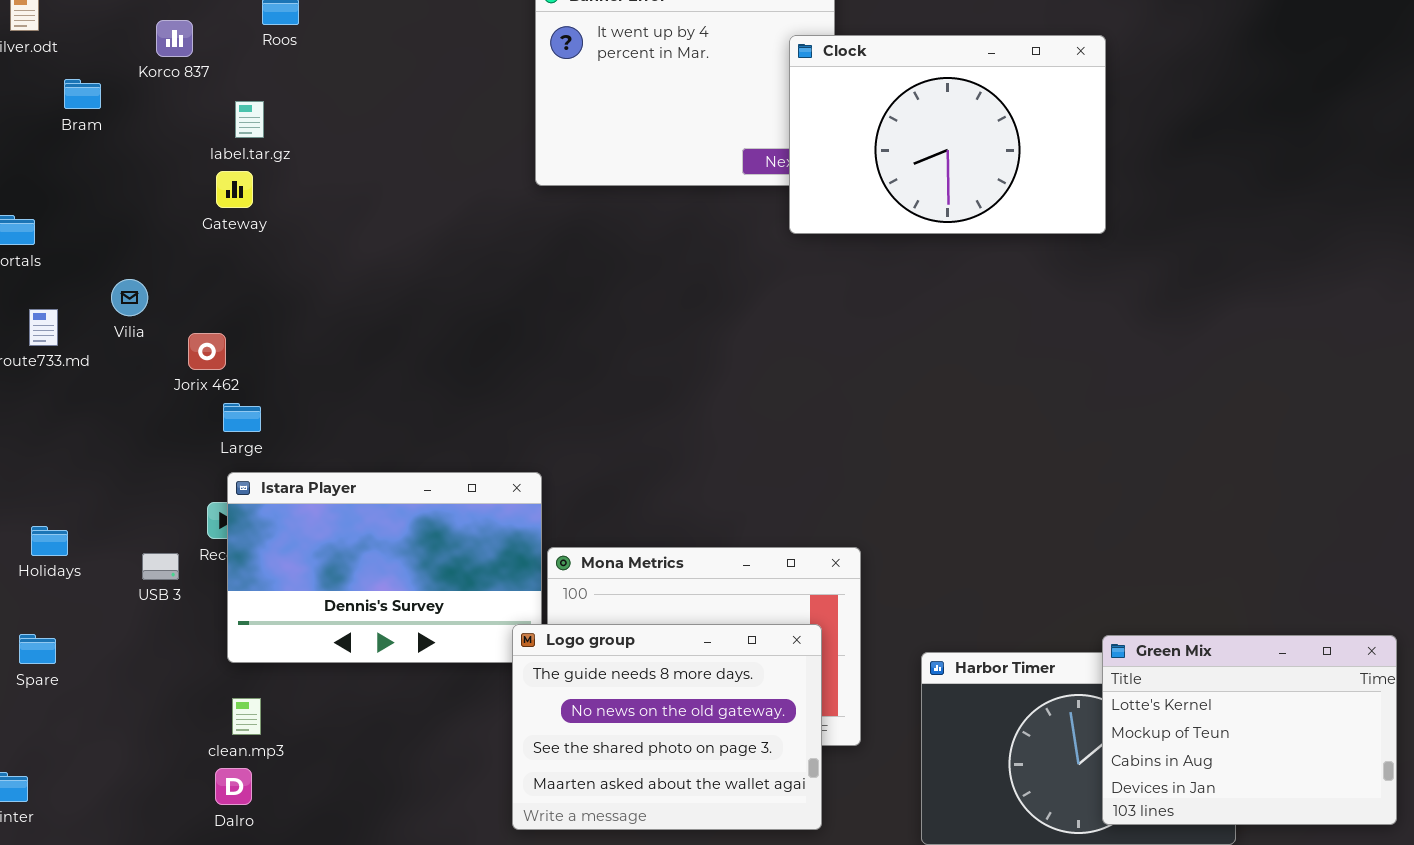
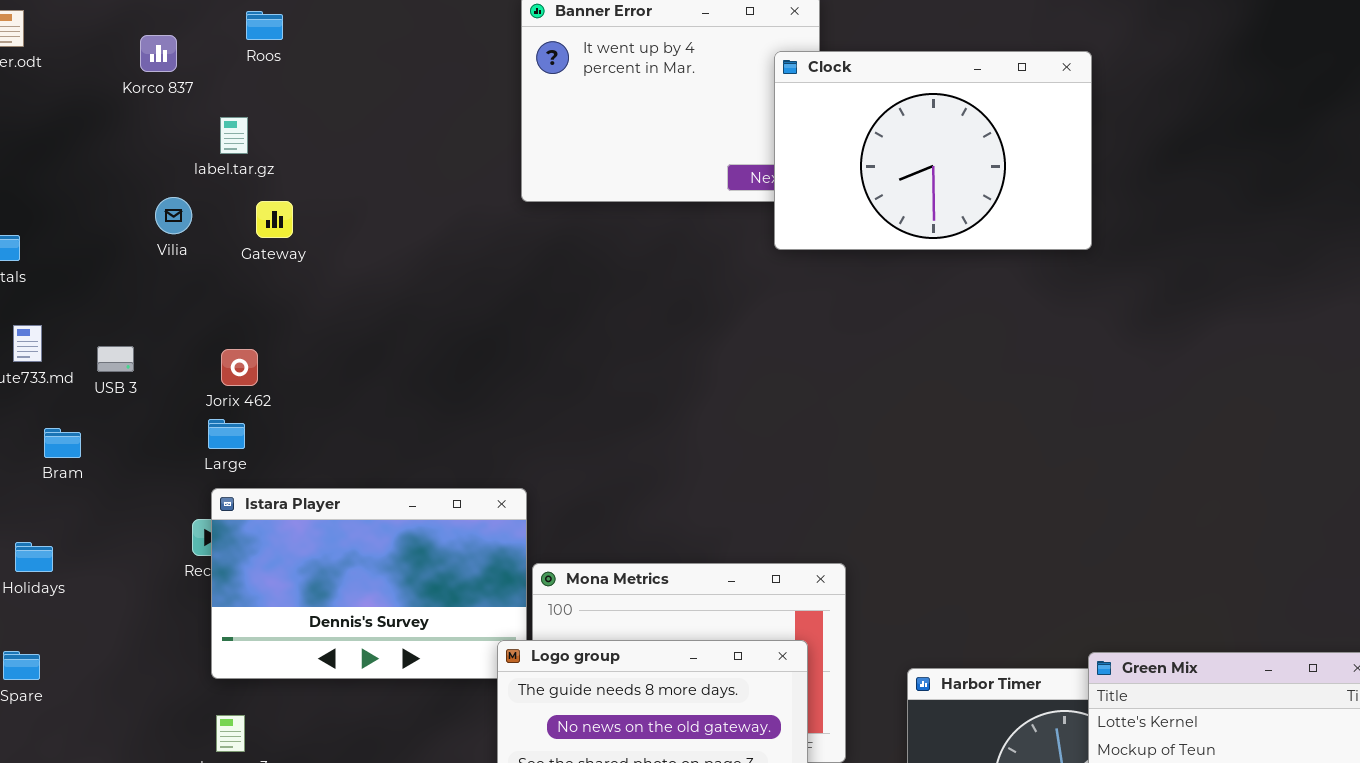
Bram: [64,79,101,109] -> [44,428,81,458], moved
Gateway: [216,171,253,208] -> [256,201,293,238], moved
Vilia: [111,279,148,316] -> [155,197,192,234], moved
Jorix 462: [188,333,226,370] -> [221,349,258,386], moved
USB 3: [142,553,179,580] -> [97,346,134,372], moved

